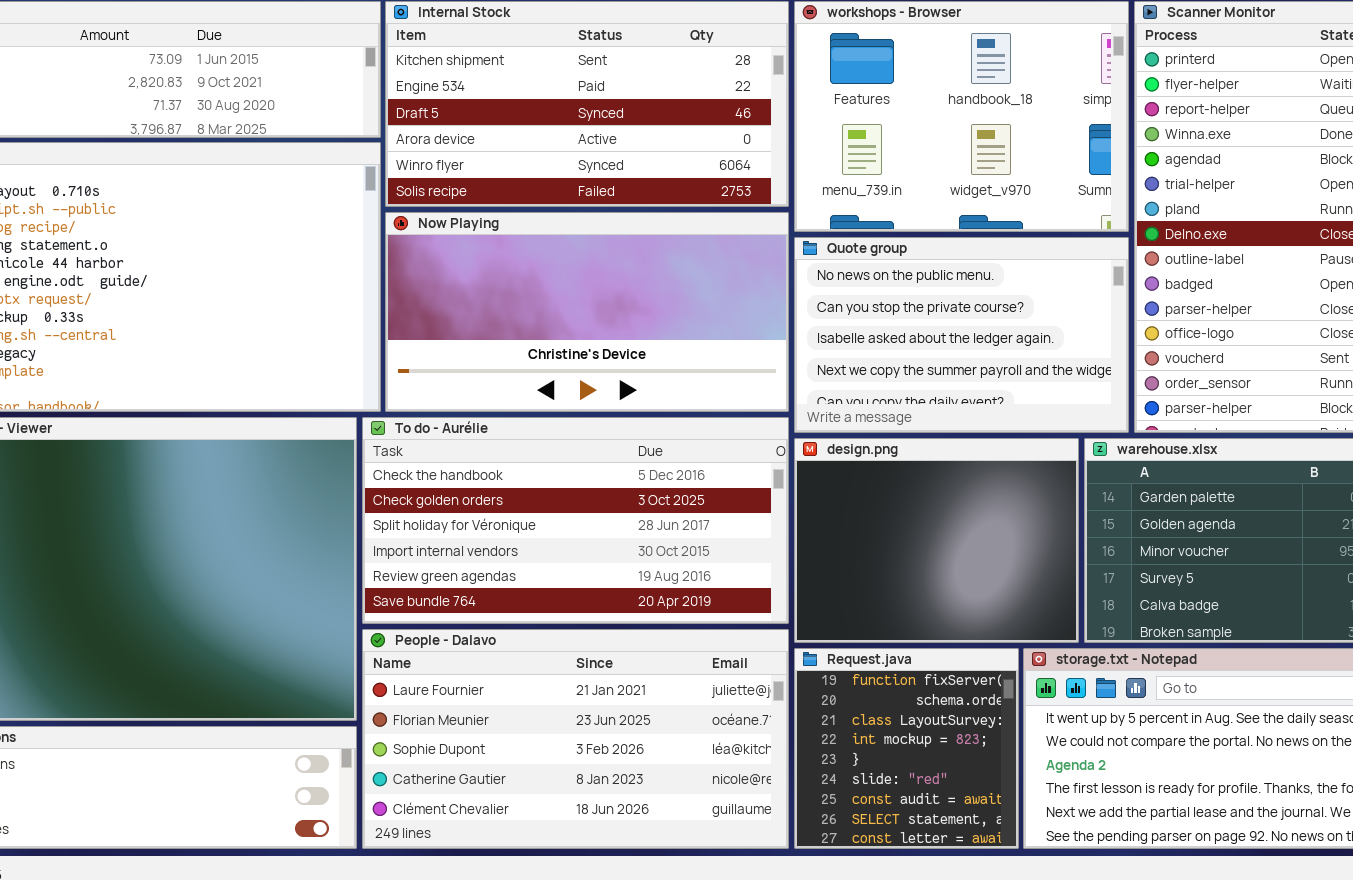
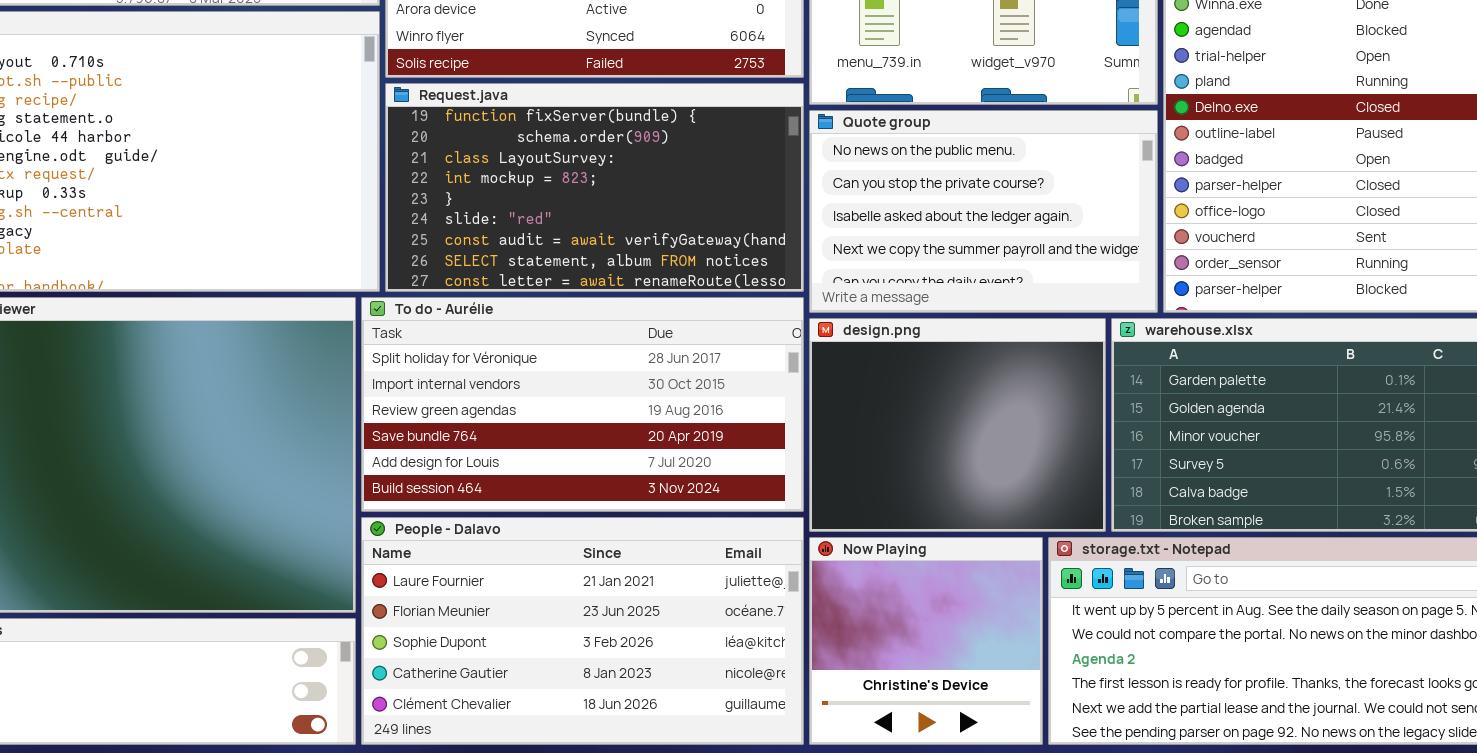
Now Playing: [385,212,789,412] -> [809,537,1043,745], moved, resized
To do - Aurélie: [362,417,789,624] -> [361,297,804,512], scrolled down 2 rows
Request.java: [794,648,1019,849] -> [385,83,804,292], moved, resized

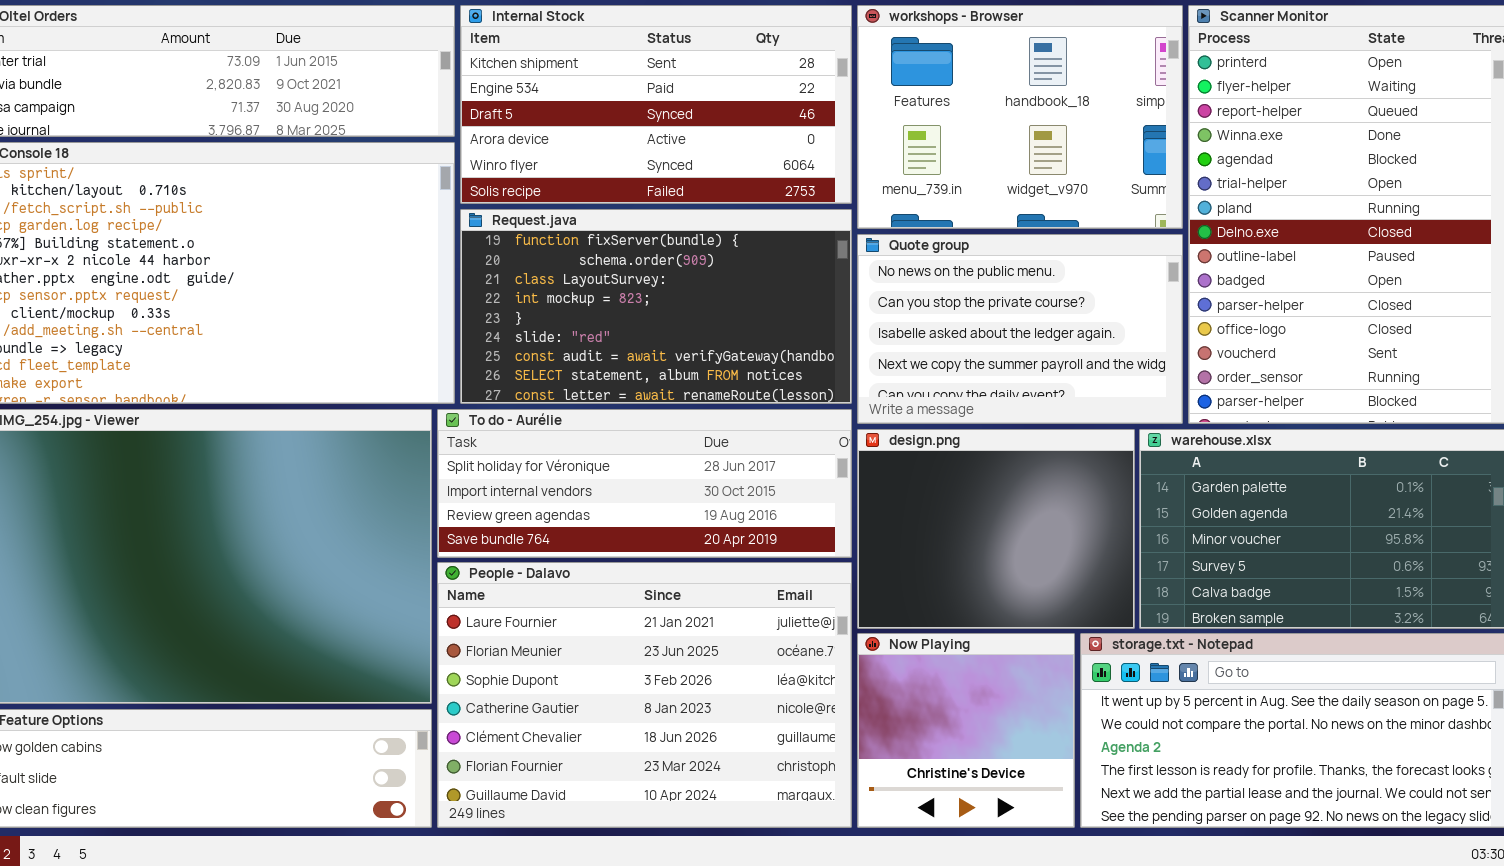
To do - Aurélie: [361,297,804,512] -> [437,409,852,558], resized
People - Dalavo: [361,517,804,745] -> [437,562,852,828], resized

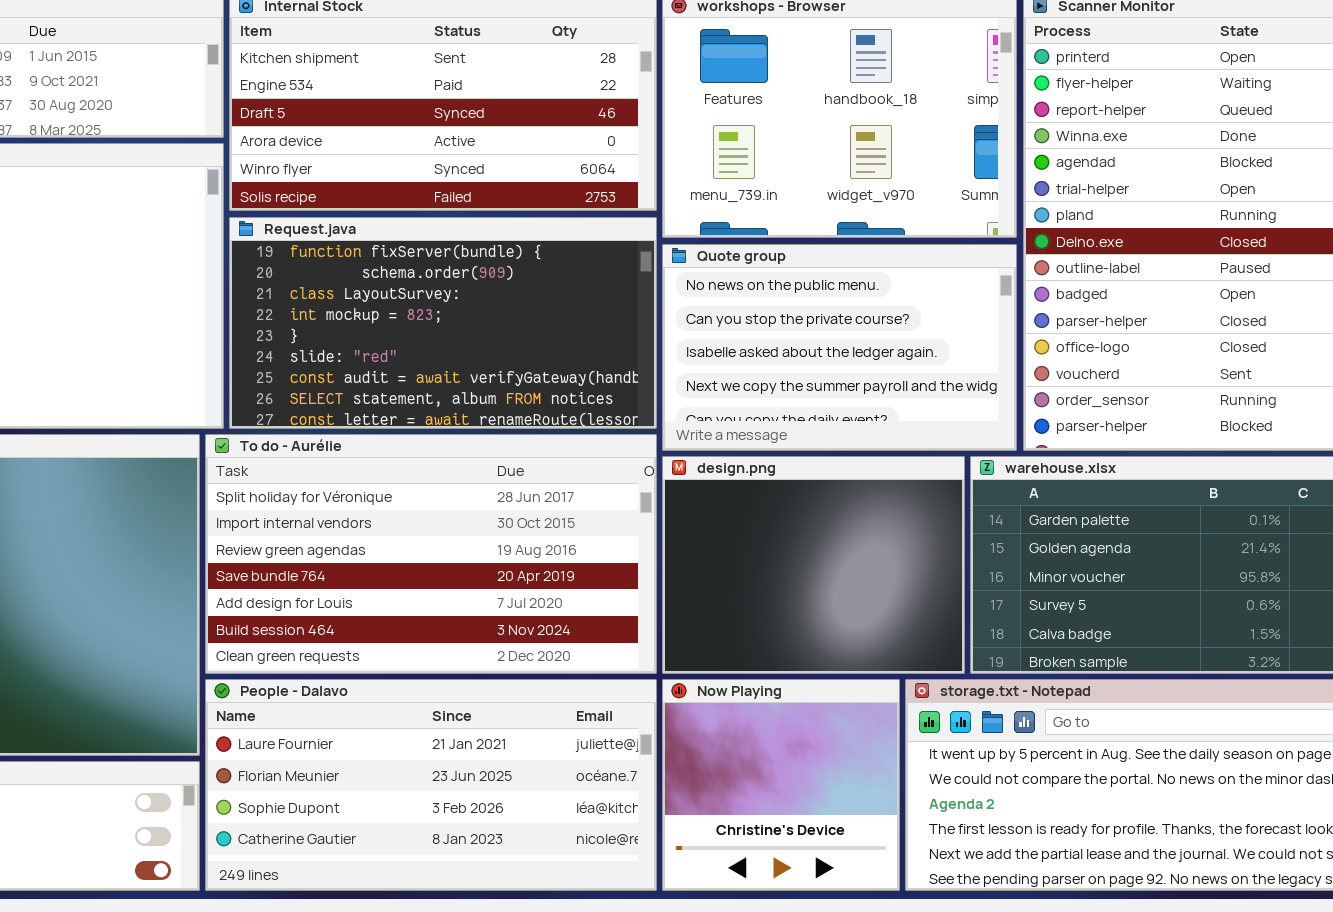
To do - Aurélie: [437,409,852,558] -> [205,434,657,674], resized
People - Dalavo: [437,562,852,828] -> [205,679,657,891], resized

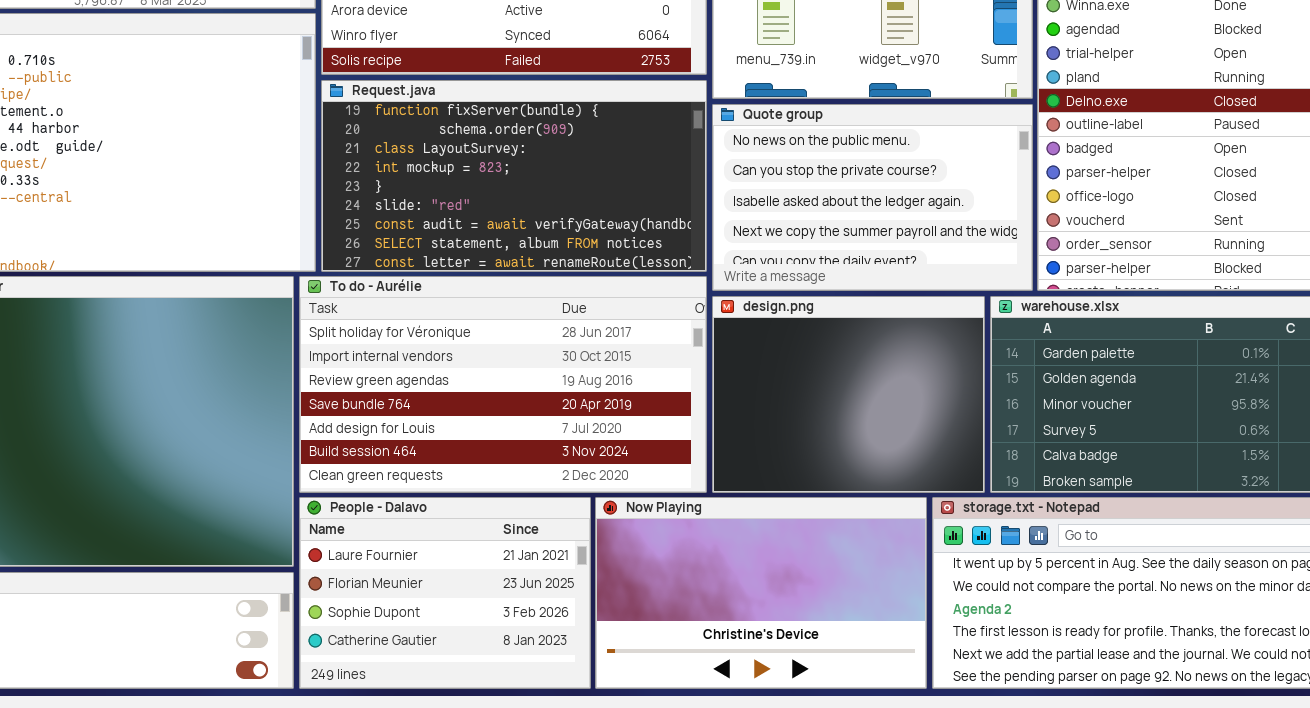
People - Dalavo: [205,679,657,891] -> [299,497,591,689], resized
Now Playing: [662,679,900,891] -> [595,497,927,689], resized

